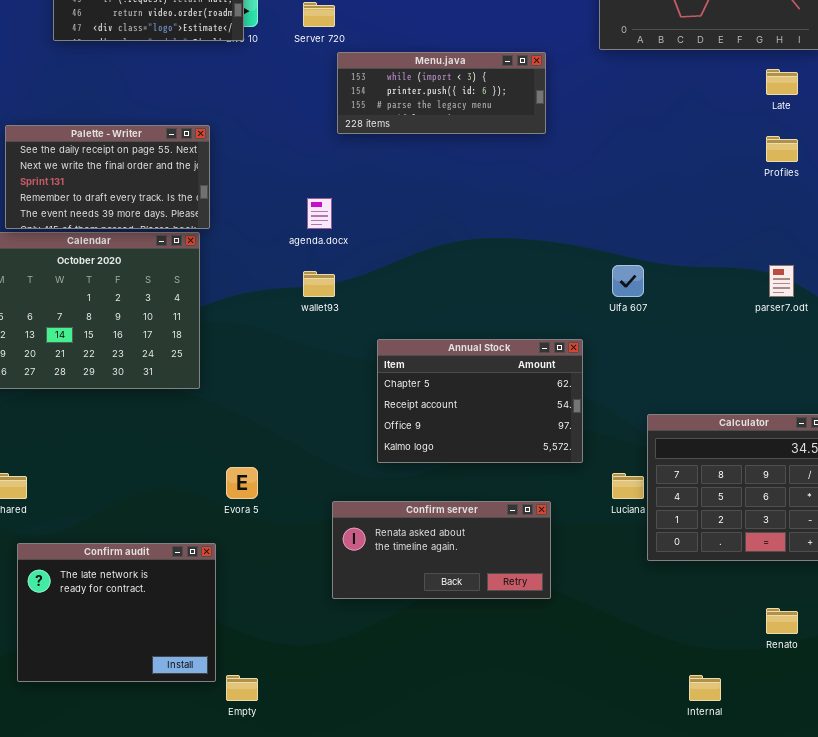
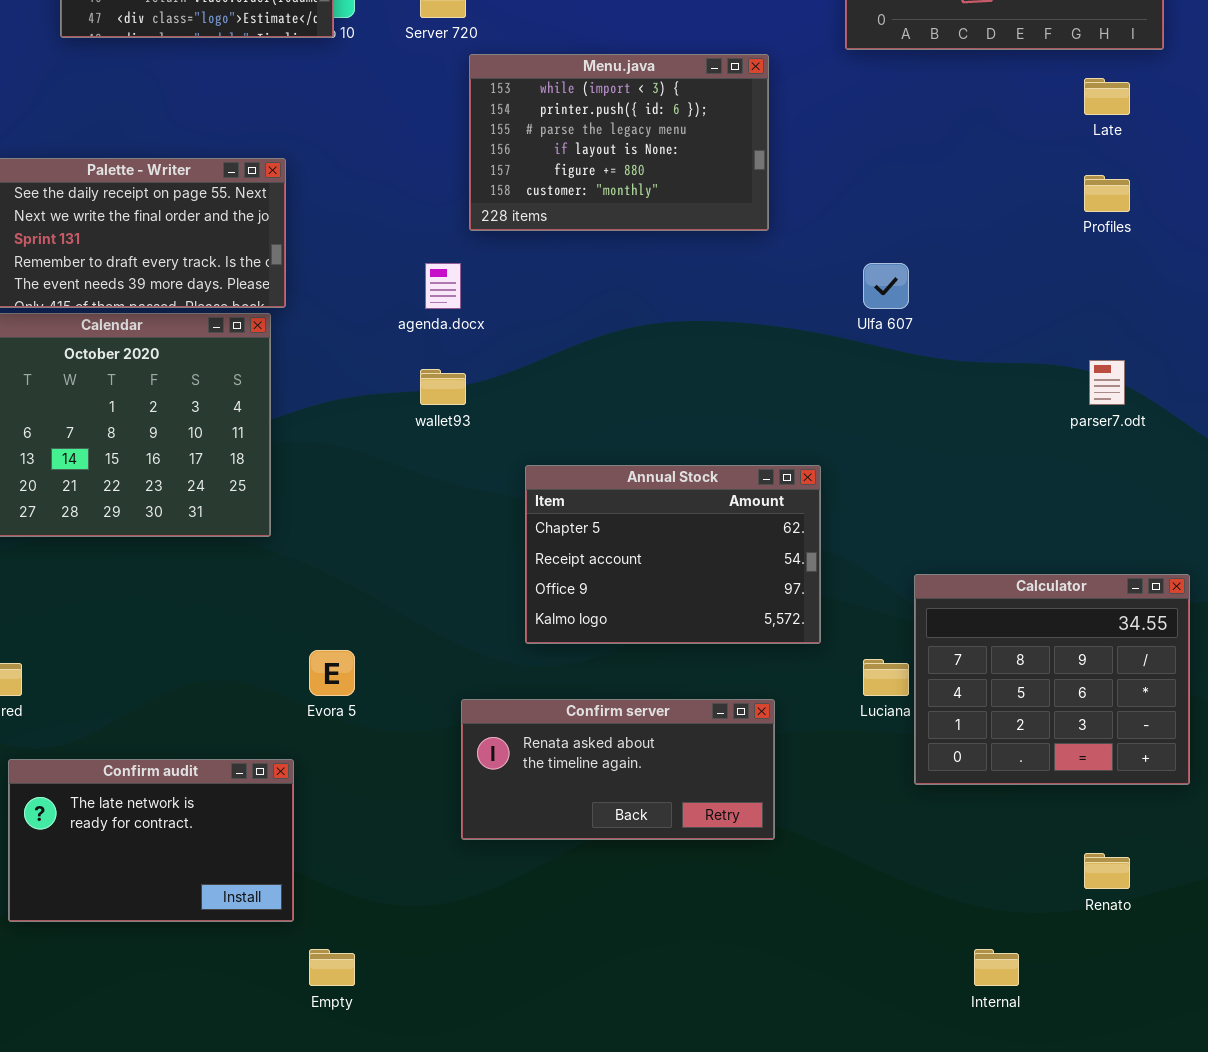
Menu.java: [337,52,546,134] -> [469,54,769,231], resized
Ulfa 607: [612,265,644,297] -> [863,263,909,309], moved
Confirm audit: [17,543,216,682] -> [8,759,294,922], resized

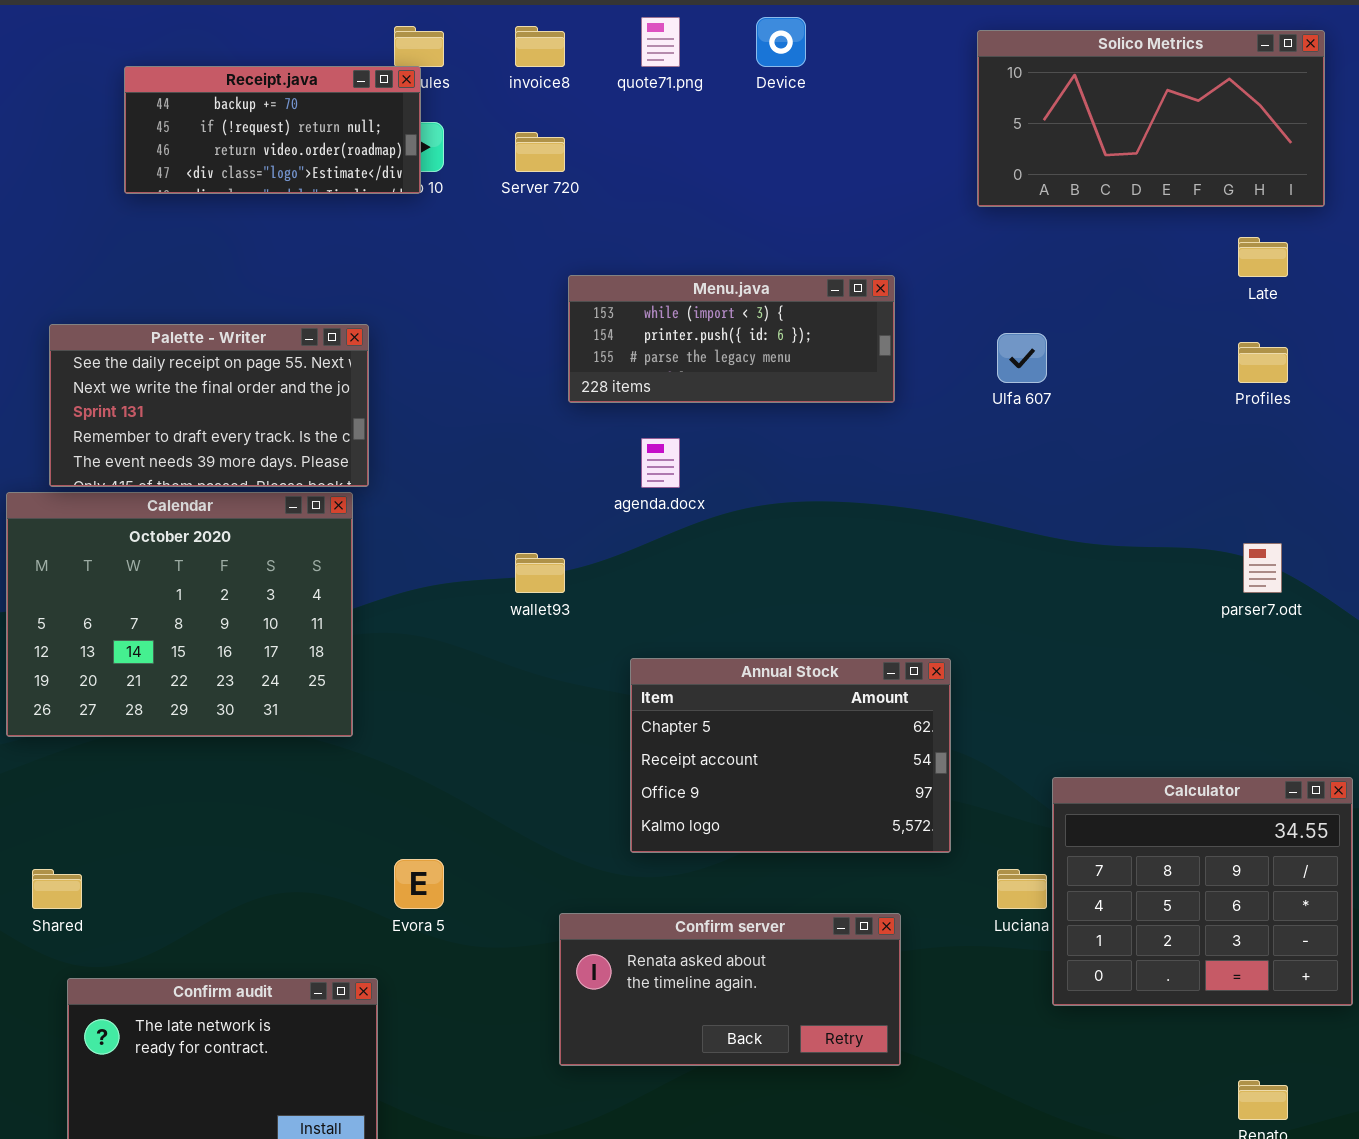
Menu.java: [469,54,769,231] -> [568,275,895,403], resized
agenda.docx: [425,263,461,309] -> [641,438,680,488], moved
Ulfa 607: [863,263,909,309] -> [997,333,1047,383], moved

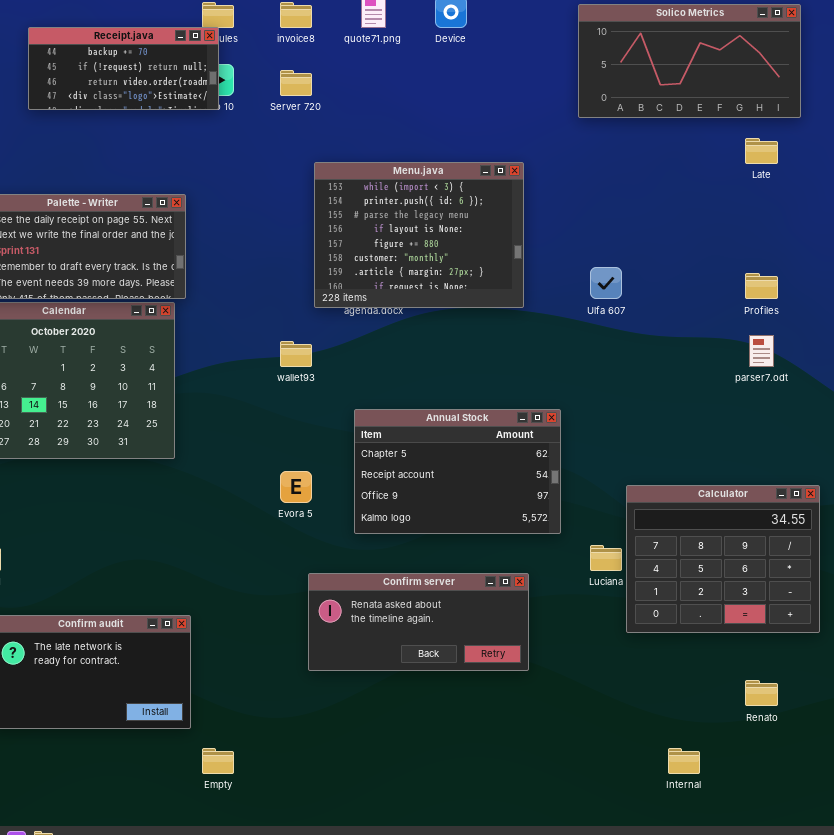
Menu.java: [568,275,895,403] -> [314,162,524,308], resized
Ulfa 607: [997,333,1047,383] -> [590,267,622,299], moved
Profiles: [1238,342,1288,383] -> [745,273,778,299], moved
Evora 5: [394,859,444,909] -> [280,471,312,503], moved

